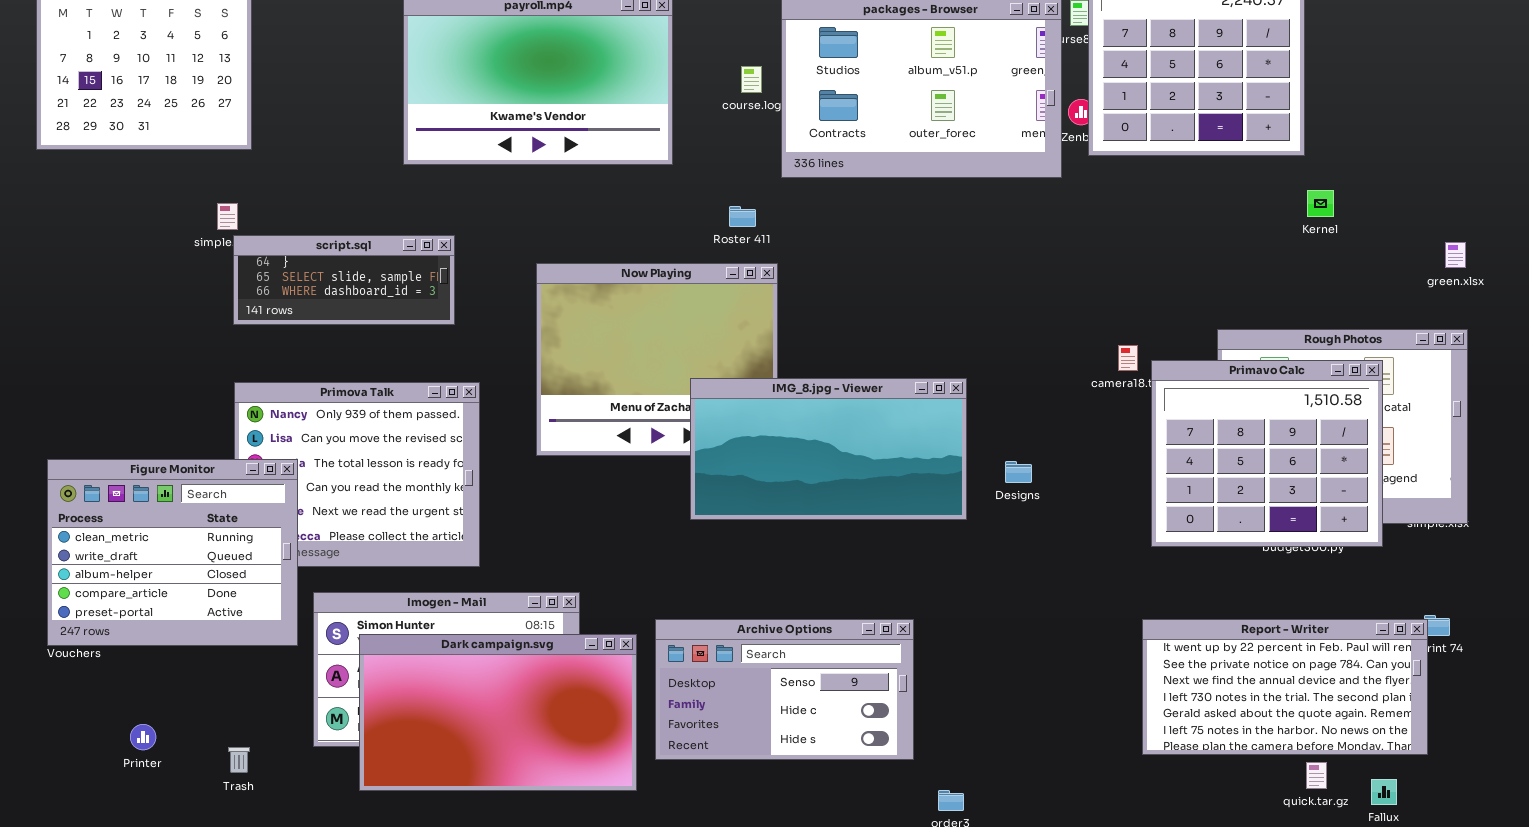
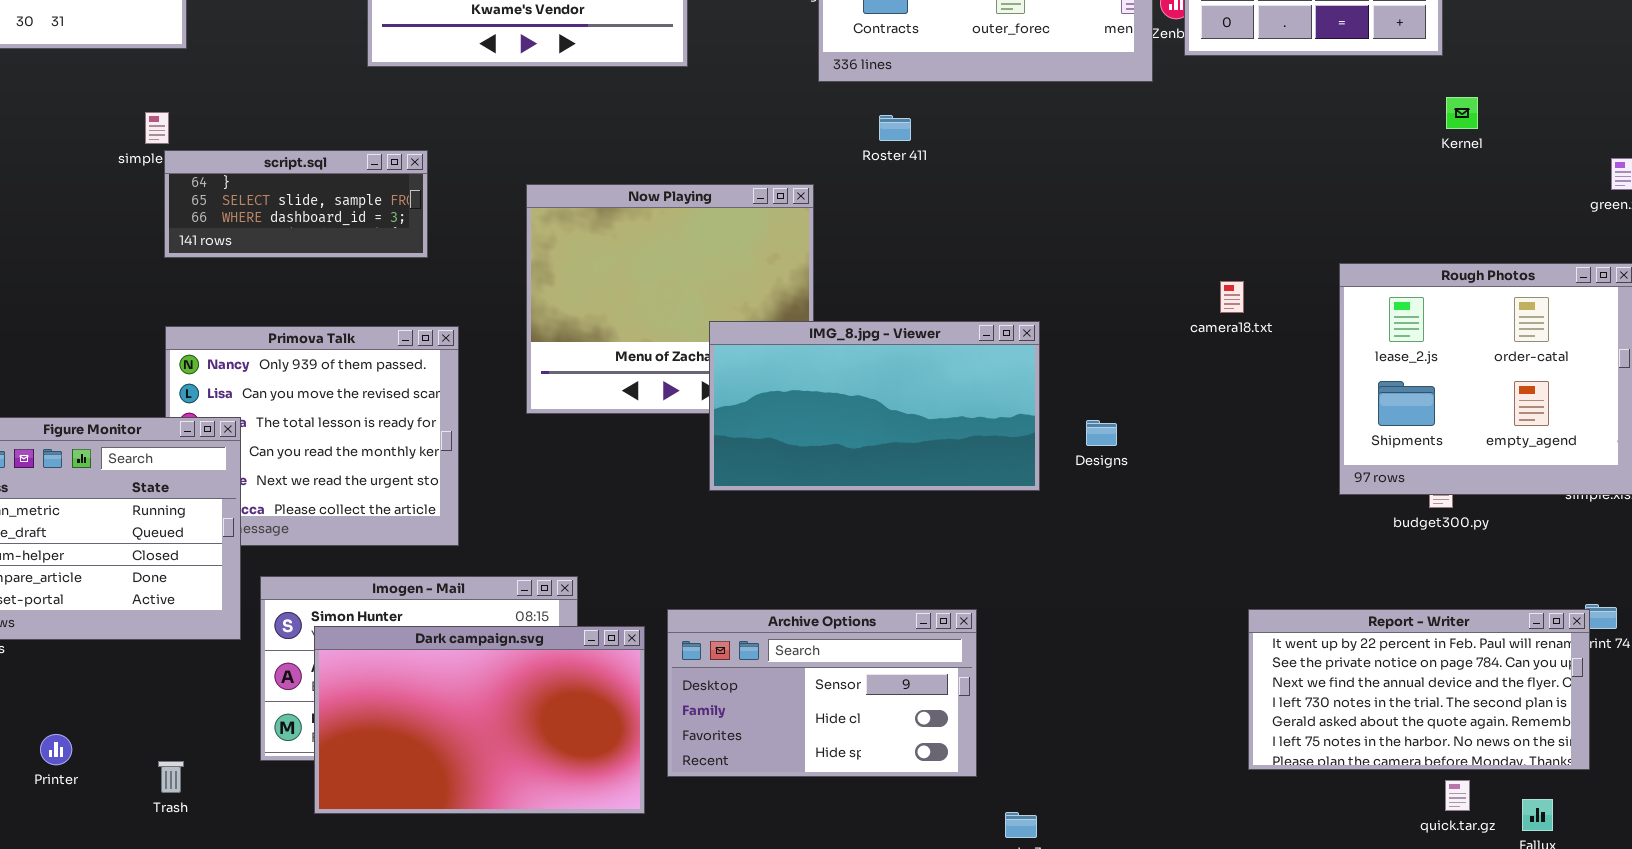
Roster 411: [729,206,756,227] -> [879,115,911,141], moved
Primavo Calc: [1151,360,1383,547] -> none, closed

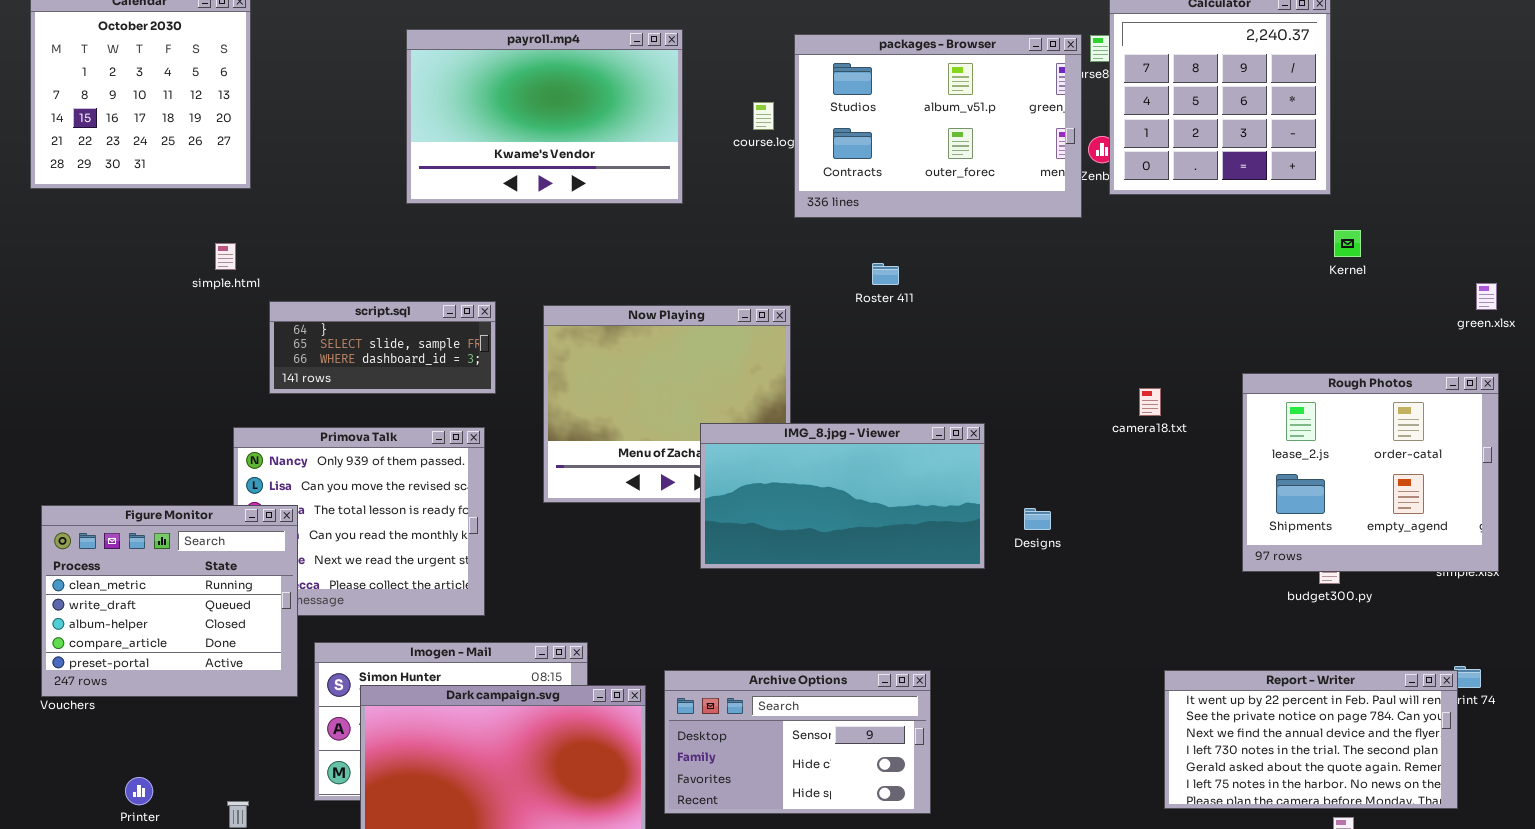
Roster 411: [879,115,911,141] -> [872,263,899,285], moved
script.sql: [164,150,428,258] -> [269,301,496,394], moved

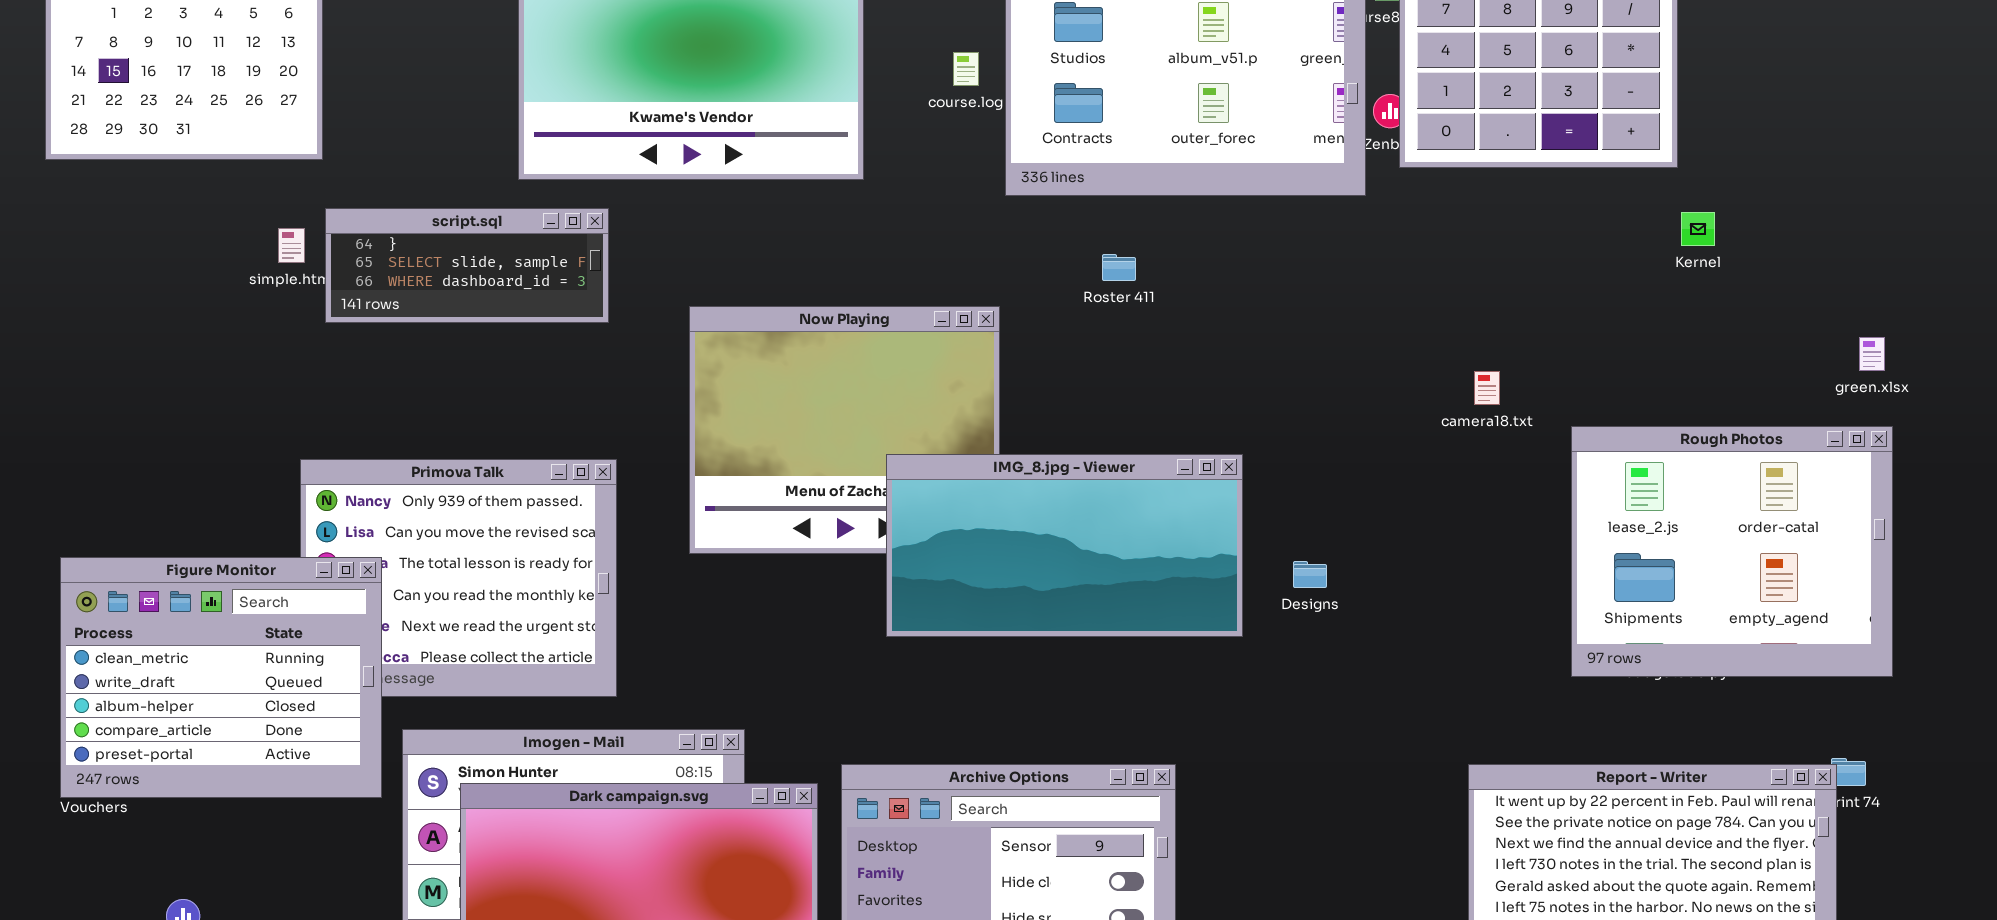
green.xlsx: [1476,283,1497,310] -> [1859,337,1885,371], moved
script.sql: [269,301,496,394] -> [325,208,609,323], moved
Rough Photos: [1242,373,1499,572] -> [1571,426,1893,677], moved
camera18.txt: [1139,388,1161,416] -> [1474,371,1500,405], moved

